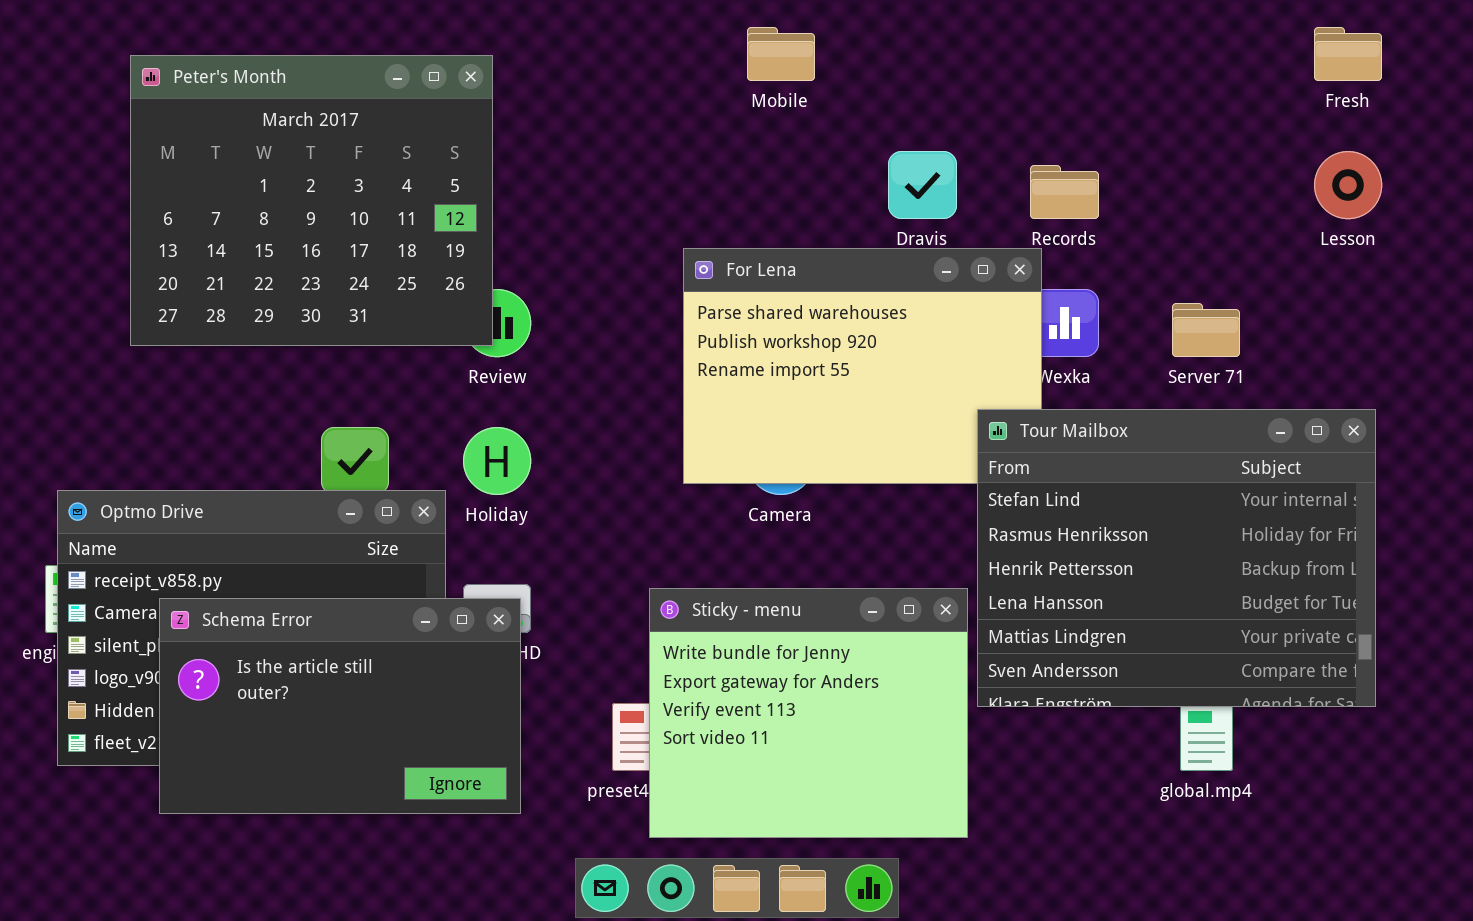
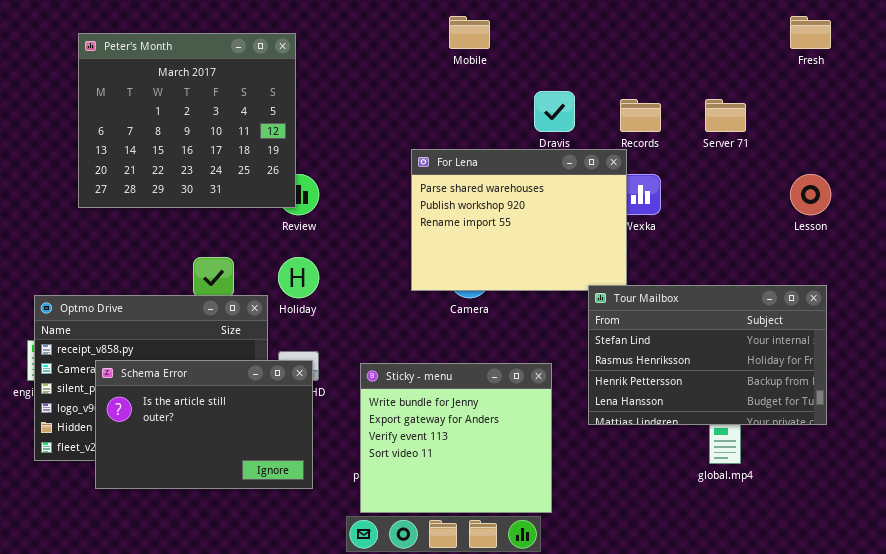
Lesson: [1314,151,1382,219] -> [790,174,831,215], moved
Server 71: [1172,303,1240,357] -> [705,99,746,132], moved
Tour Mailbox: [977,409,1376,707] -> [588,285,827,425], resized
Sticky - menu: [649,588,968,838] -> [360,363,552,513], moved

